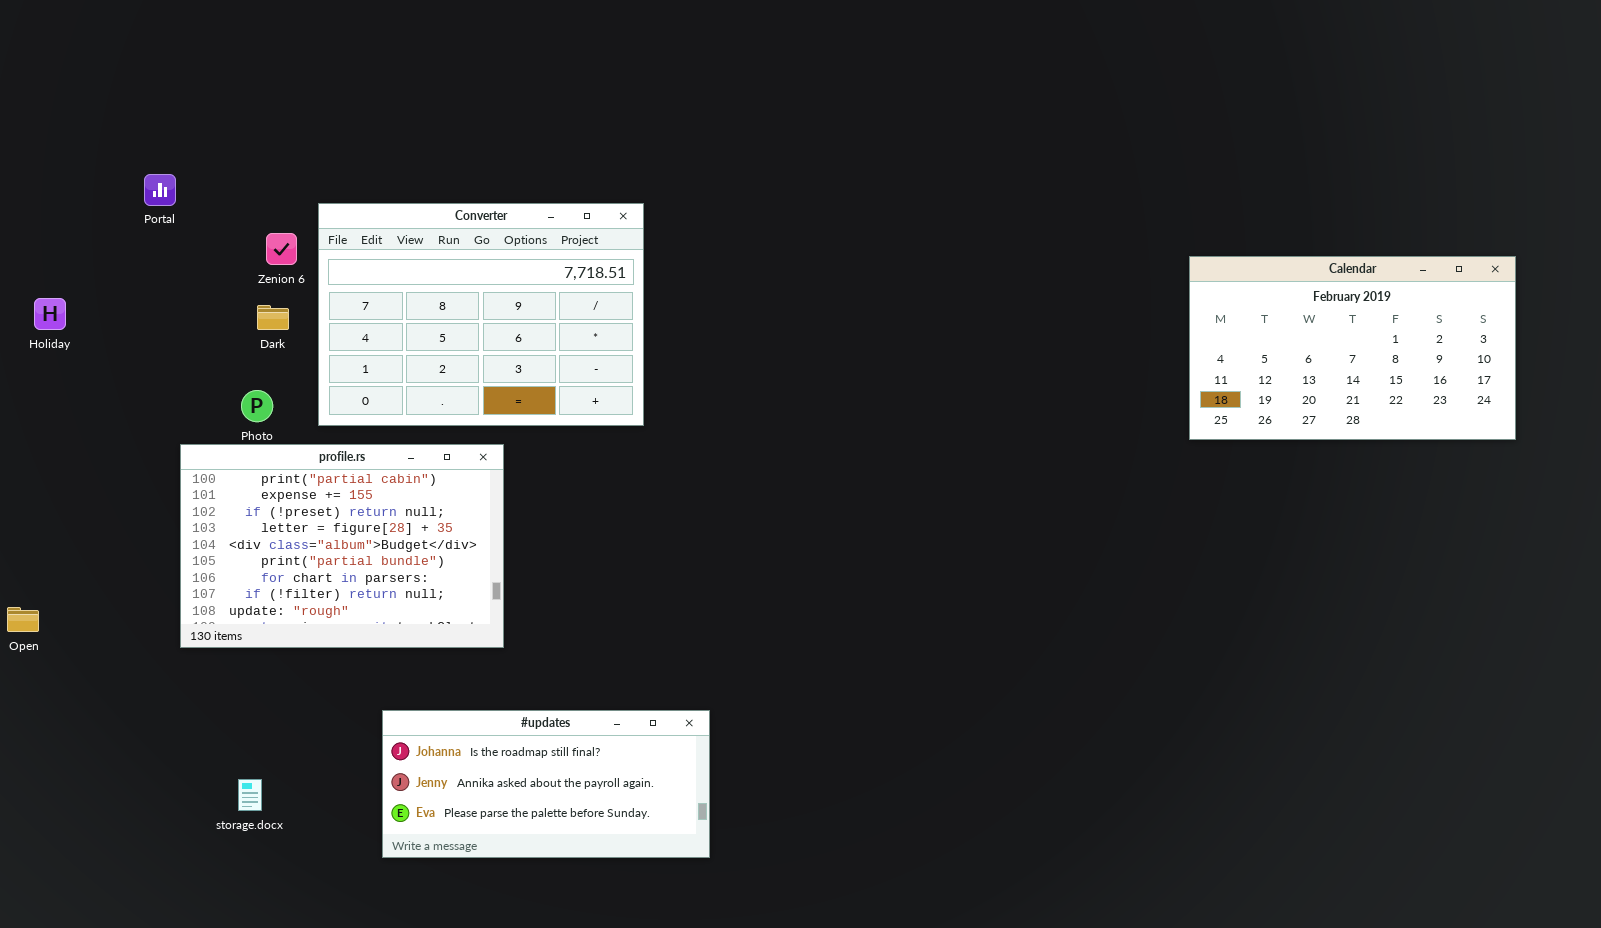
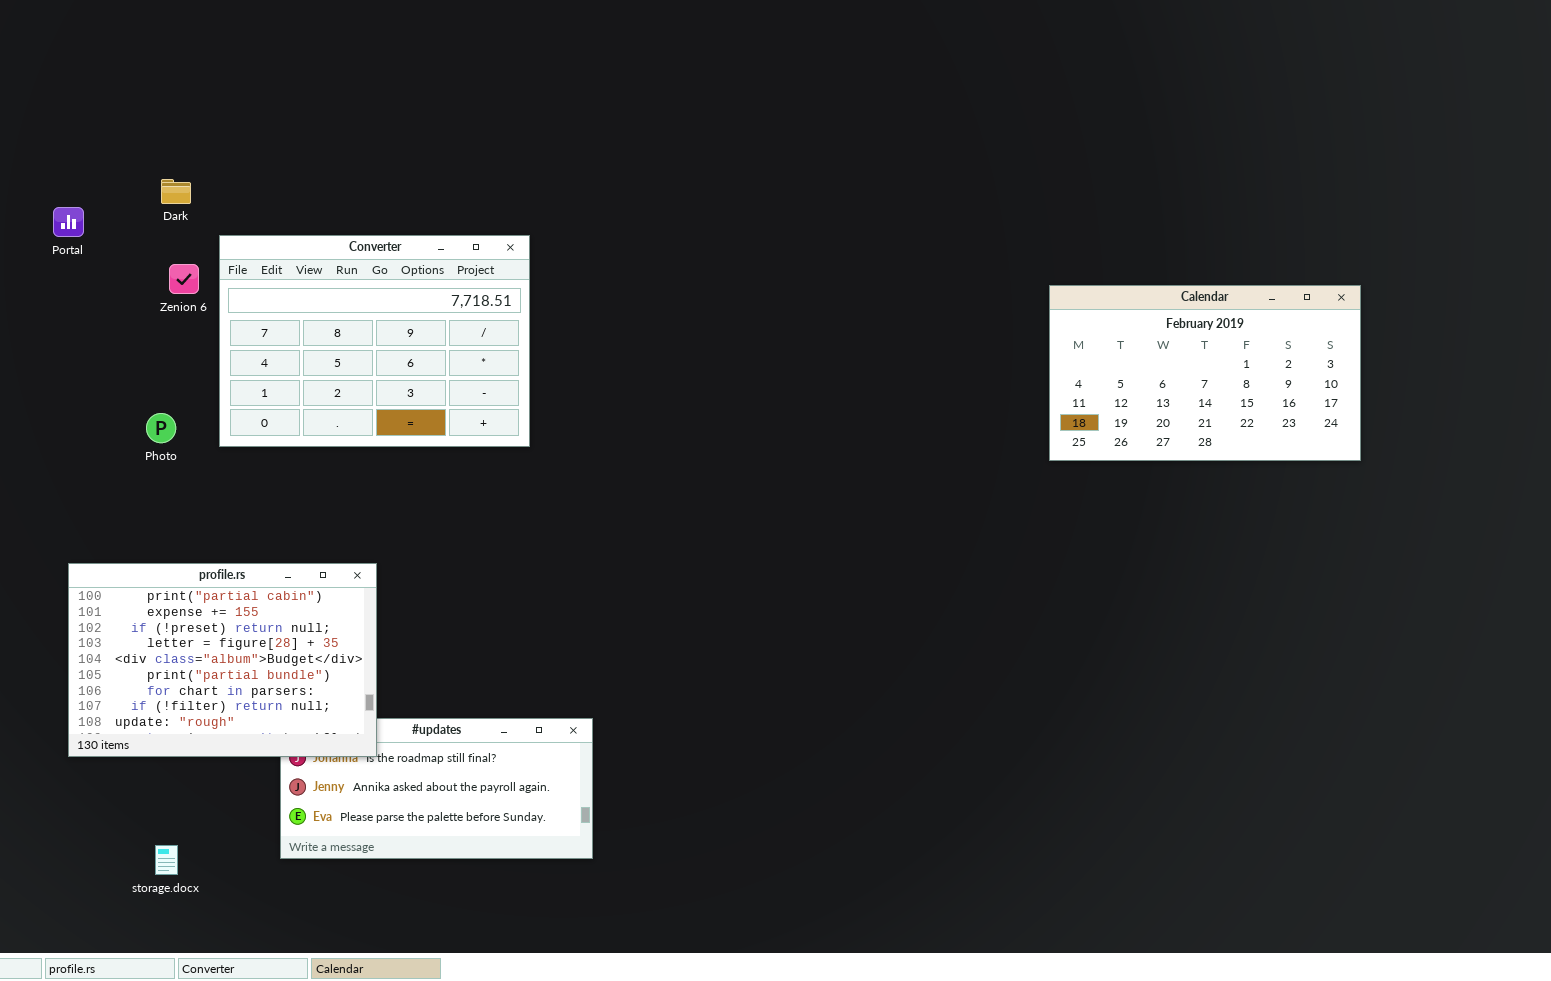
Dark: [257,305,289,330] -> [161,179,191,204], moved
profile.rs: [180,444,504,648] -> [68,563,377,757], moved
storage.docx: [238,779,262,811] -> [155,845,178,875], moved

